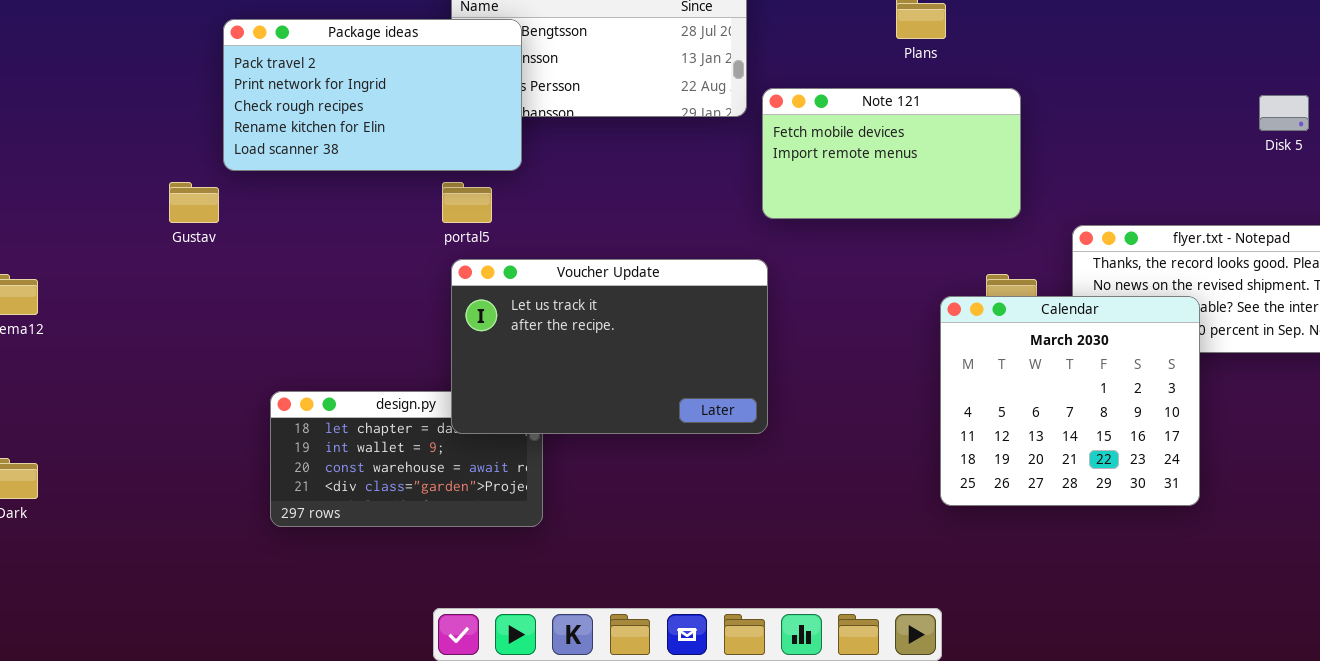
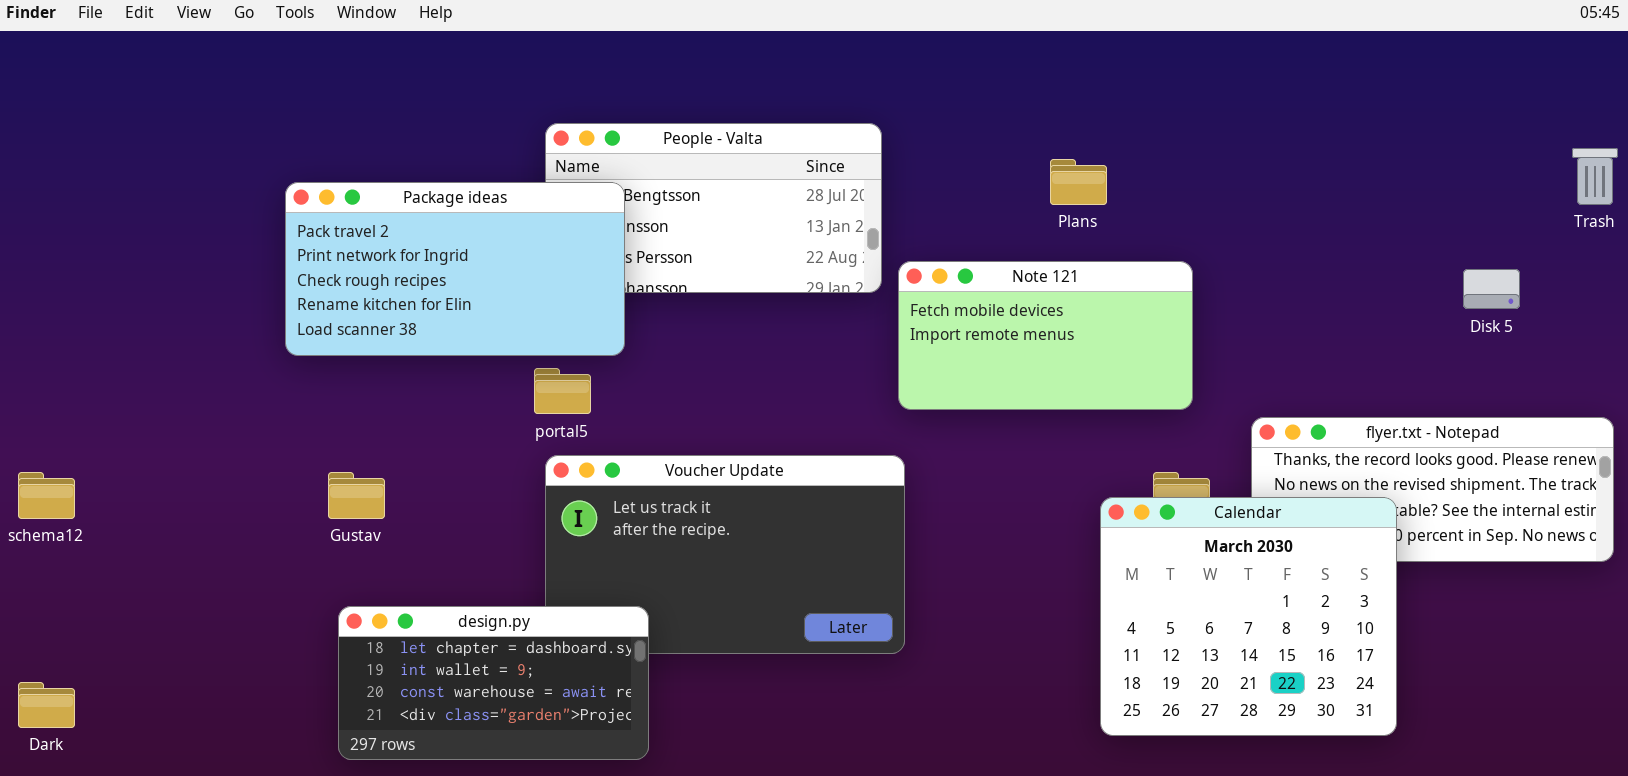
Gustav: [169,182,219,223] -> [328,472,385,519], moved
design.py: [270,391,543,527] -> [338,606,649,760], raised

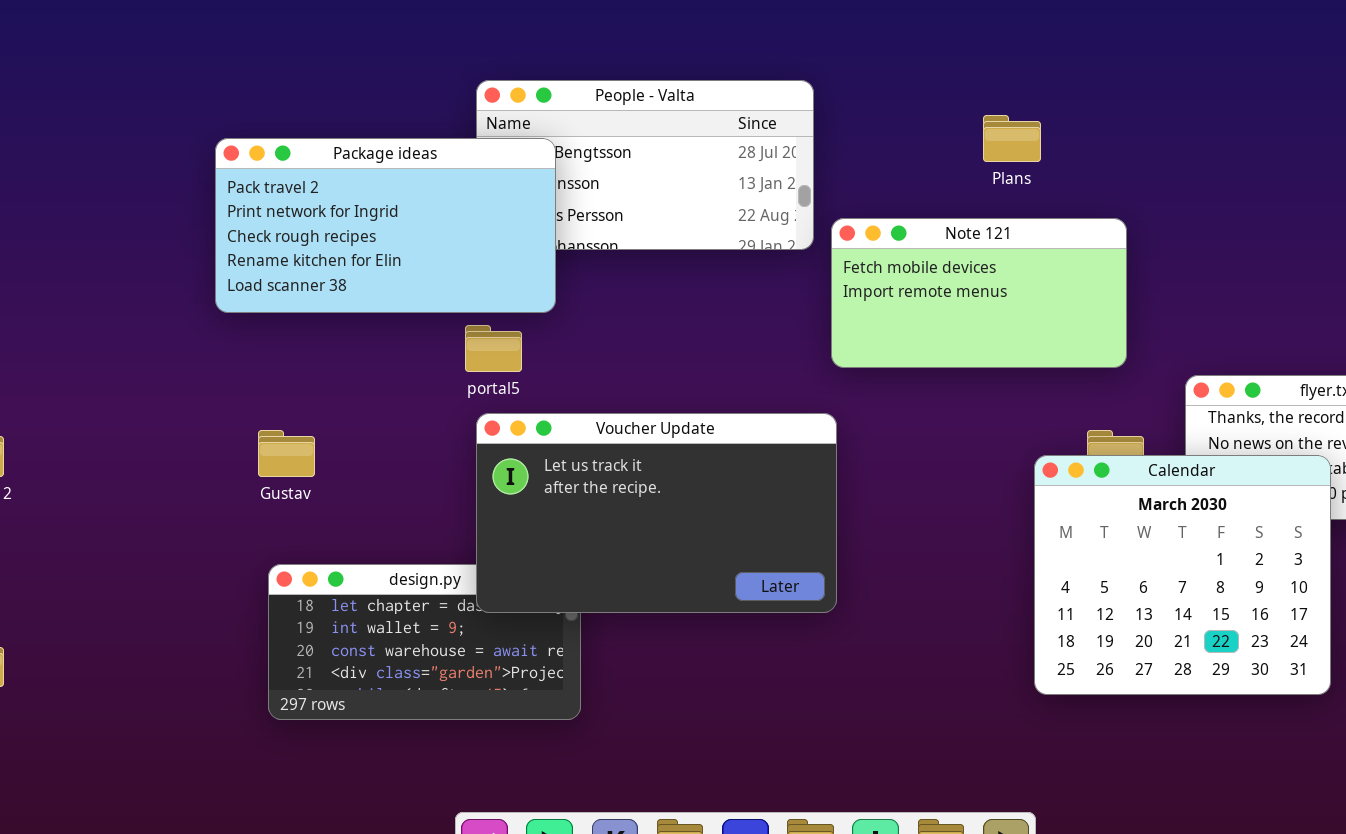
Voucher Update: [545,455,905,654] -> [476,413,837,613], raised

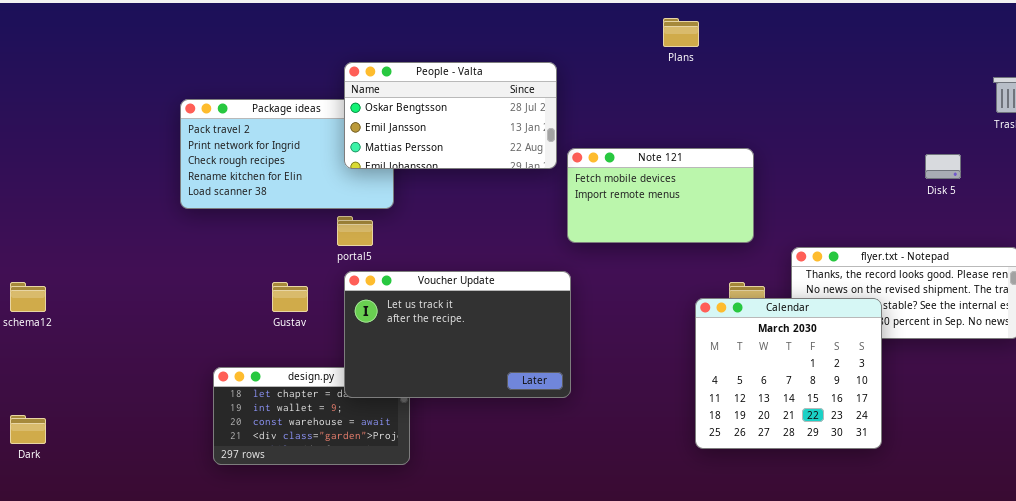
People - Valta: [476,80,814,250] -> [344,62,557,169], raised
Plans: [983,115,1041,162] -> [663,18,699,47], moved
Gustav: [258,430,315,477] -> [272,282,308,312], moved

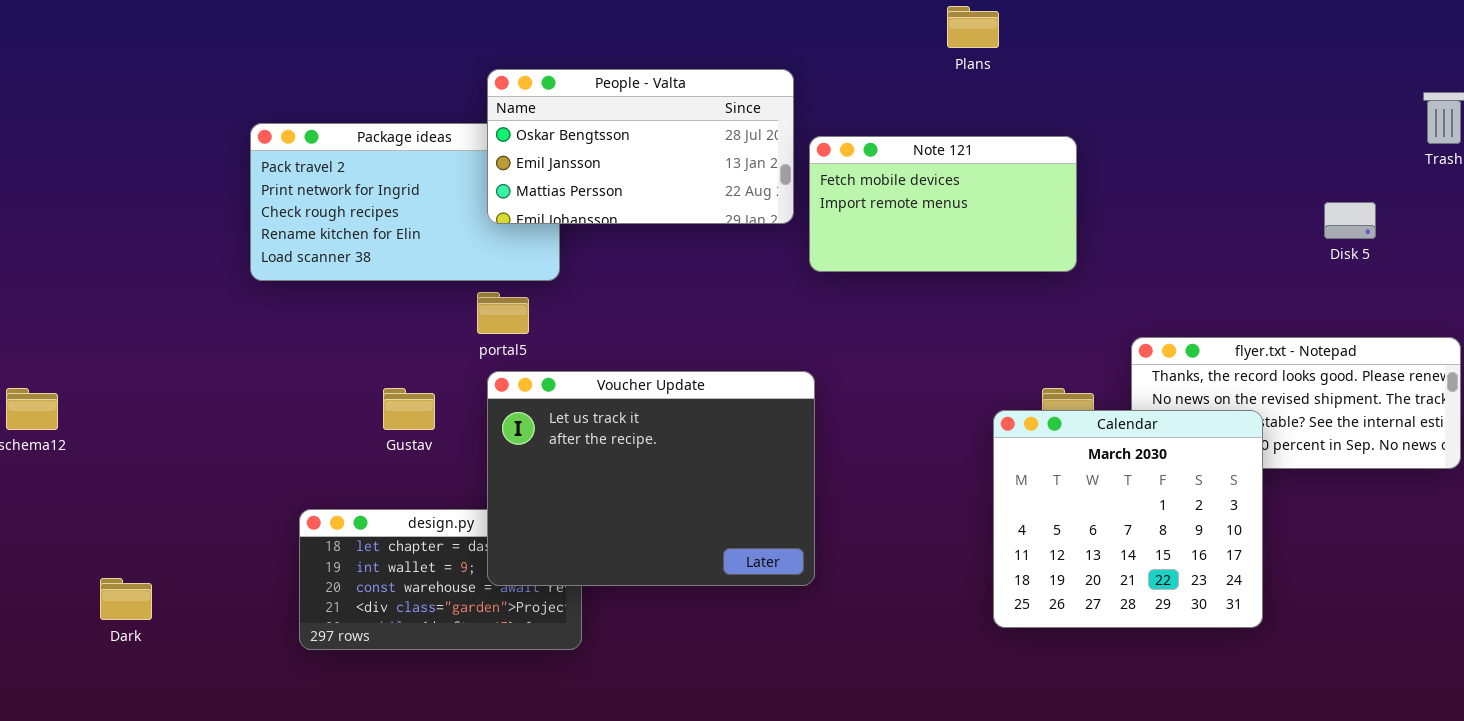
Note 121: [567,148,754,243] -> [809,136,1077,272], moved
Voucher Update: [344,271,571,398] -> [487,371,815,586], resized
Dark: [10,415,46,444] -> [100,578,152,620], moved

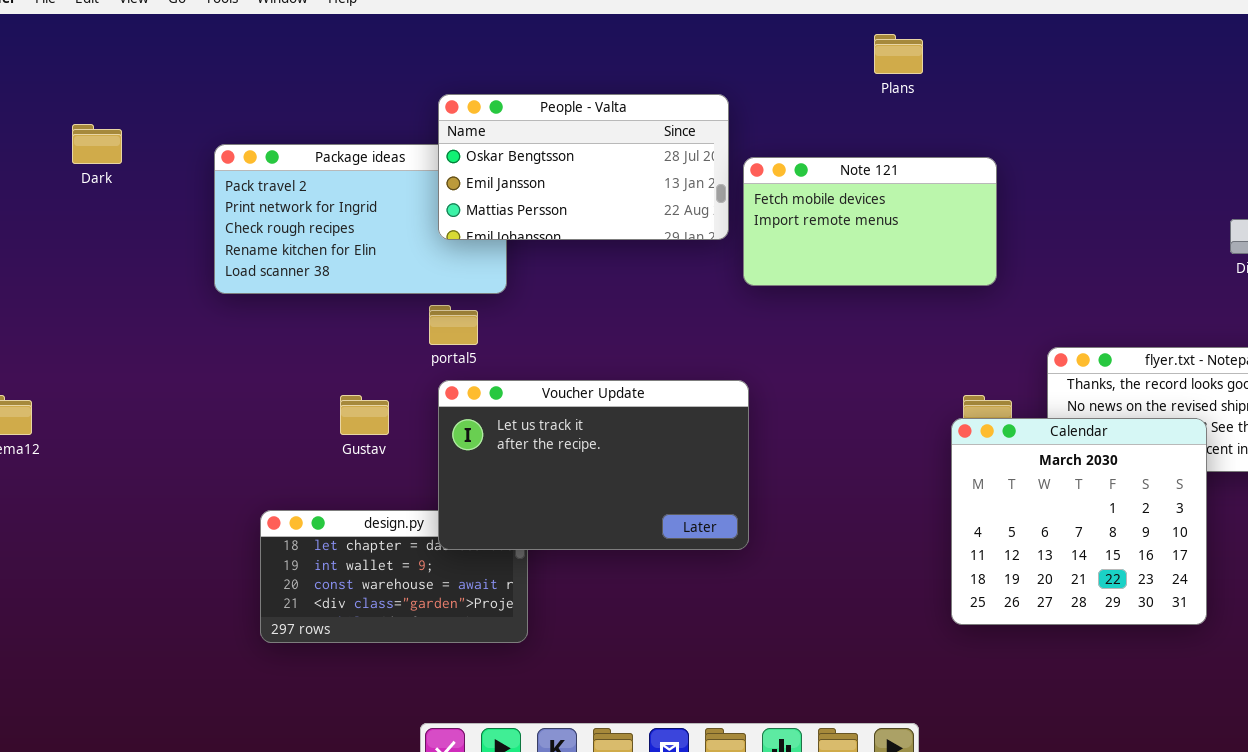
Voucher Update: [487,371,815,586] -> [438,380,749,550], resized
Calendar: [993,410,1263,628] -> [951,418,1207,625], moved
Dark: [100,578,152,620] -> [72,124,122,164], moved

